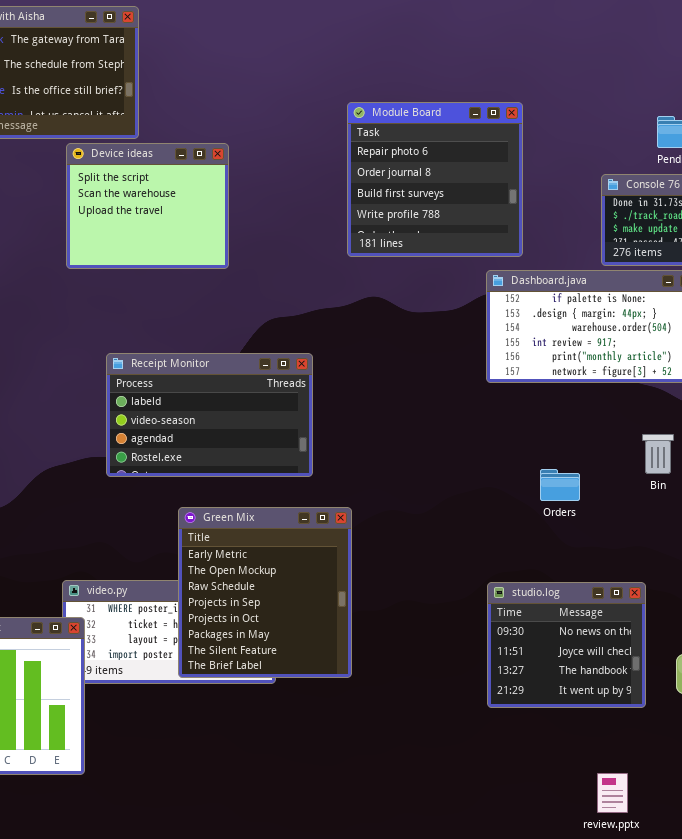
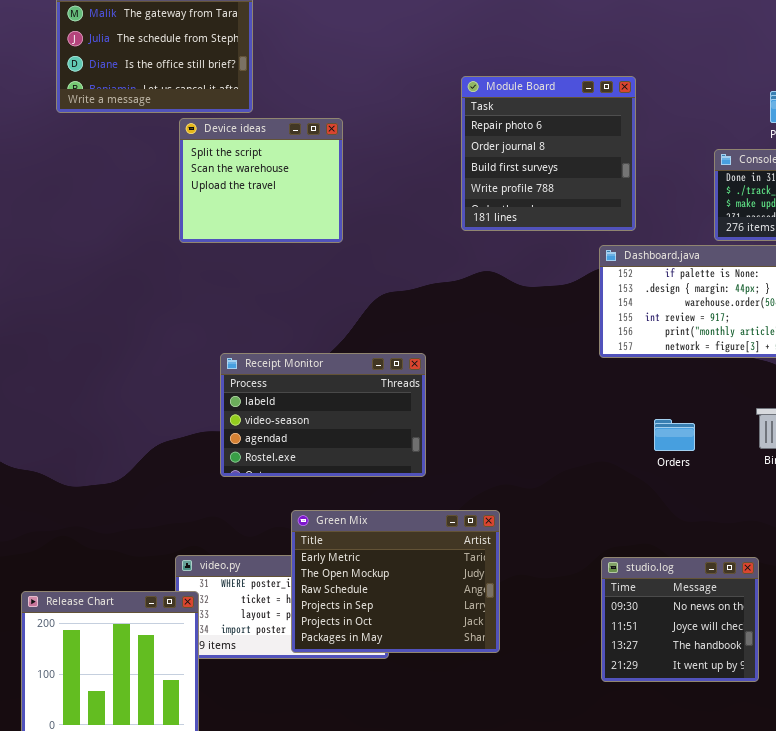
Receipt Monitor: [106,353,313,477] -> [220,353,426,477], moved
Orders: [540,469,580,501] -> [654,419,695,451], moved
Green Mix: [178,507,352,678] -> [291,510,500,653], resized

